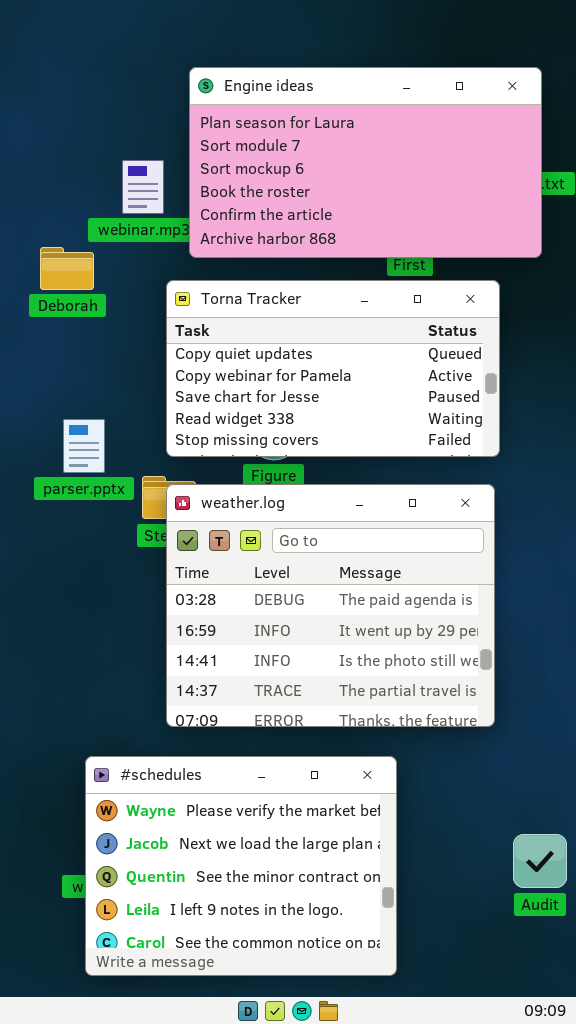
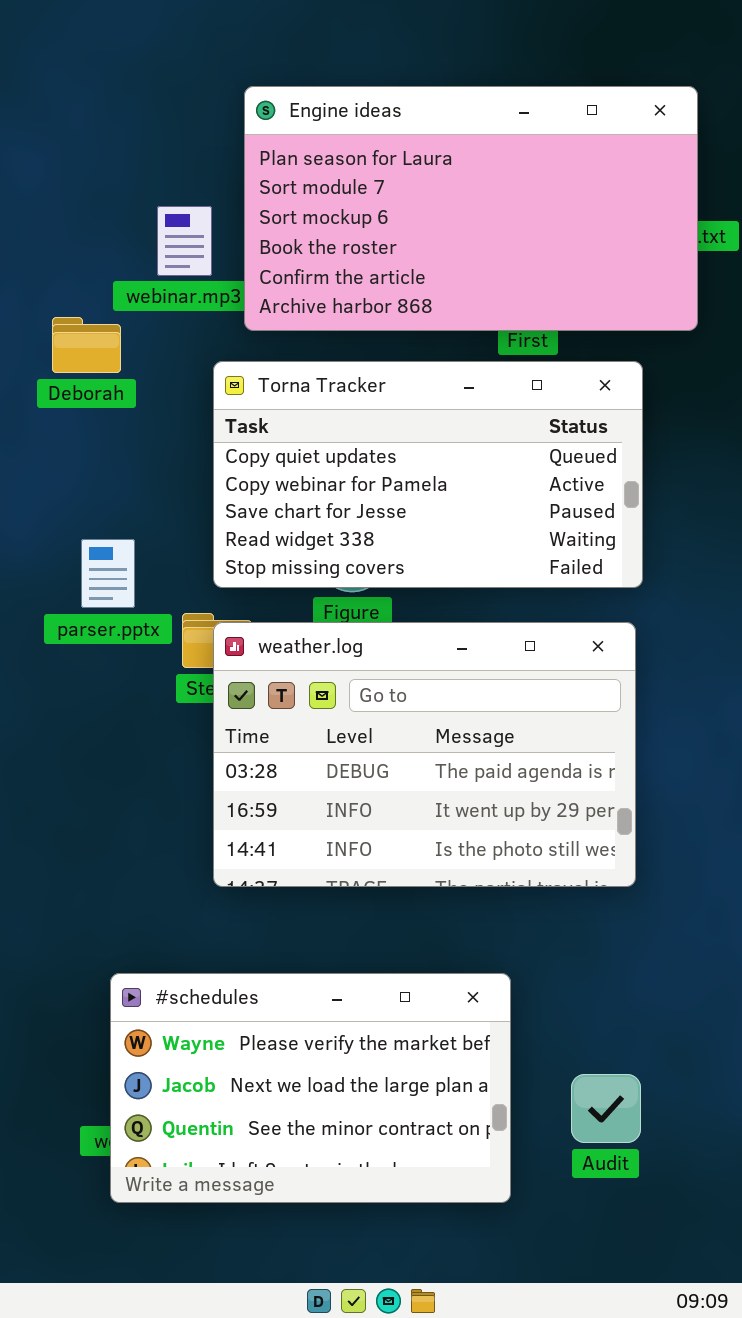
weather.log: [166,484,495,727] -> [213,622,636,887], resized
#schedules: [85,756,397,976] -> [110,973,511,1203], resized
Audit: [513,834,567,888] -> [571,1074,641,1143], moved

